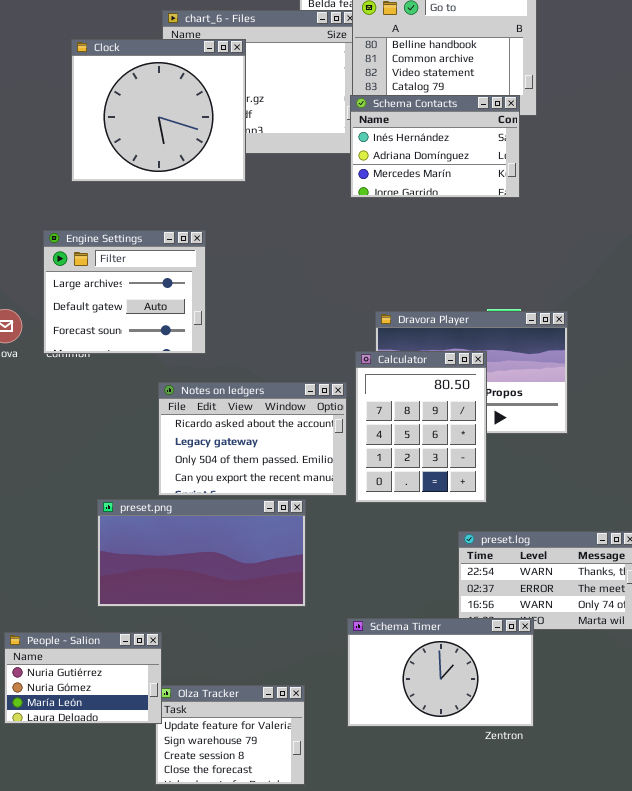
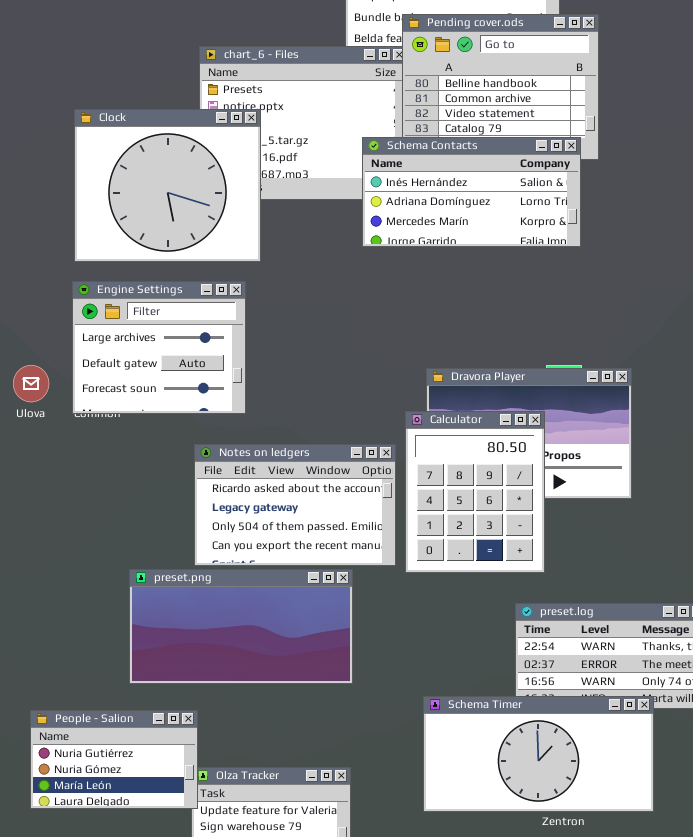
Clock: [71,39,246,182] -> [74,109,261,262], moved
Schema Contacts: [350,95,520,198] -> [362,137,581,247], resized
Schema Timer: [347,618,534,727] -> [423,696,654,812], moved, resized

